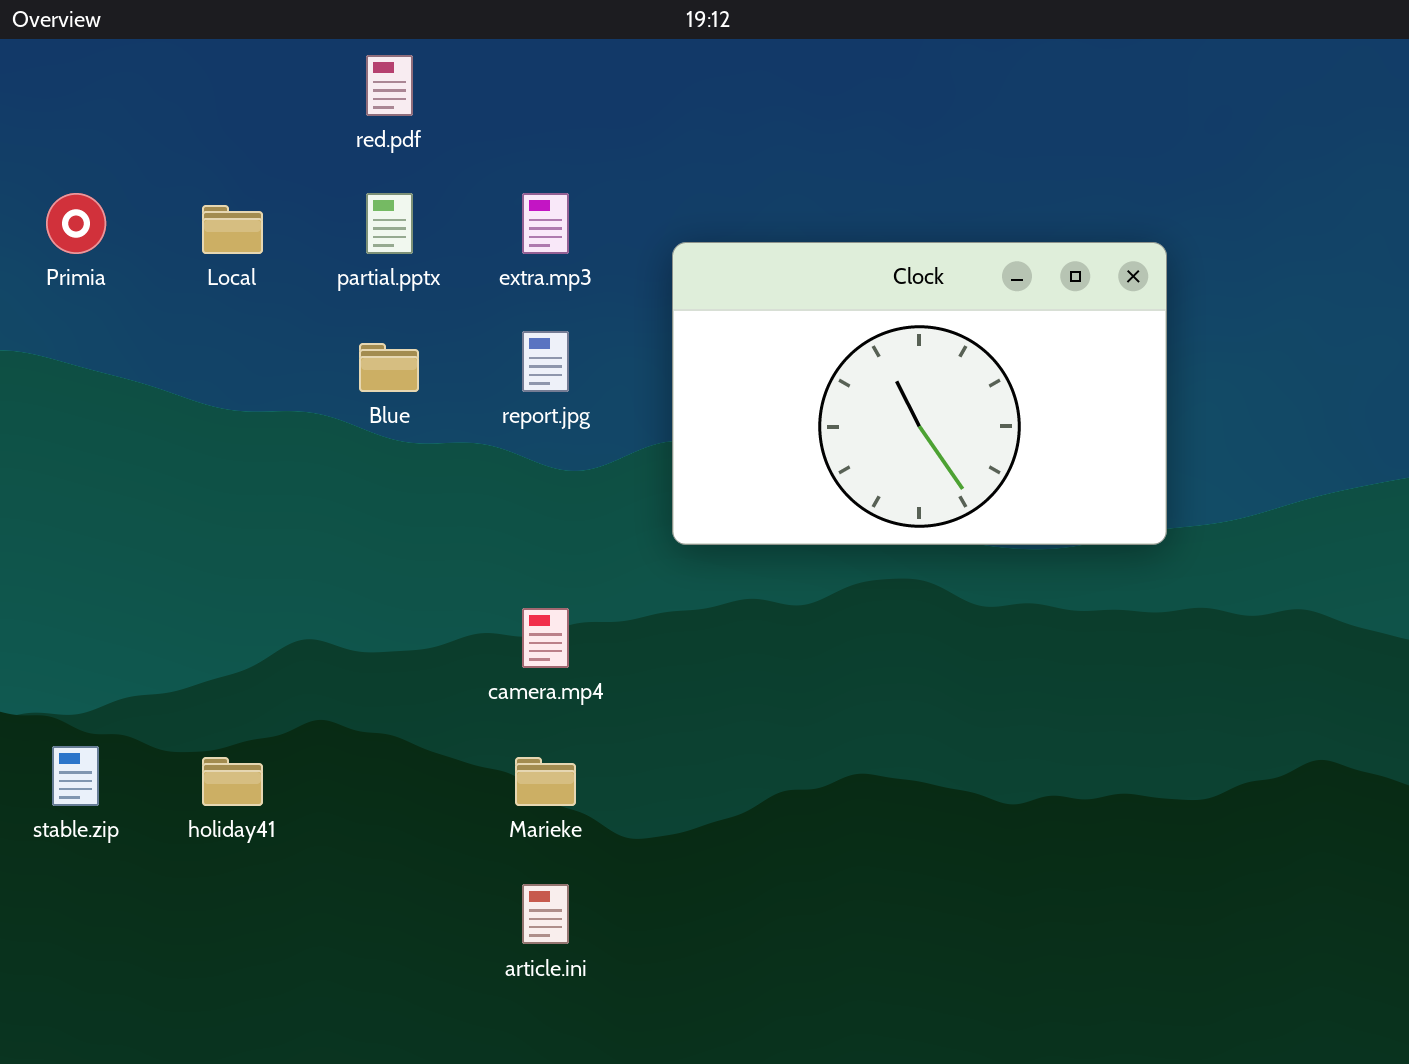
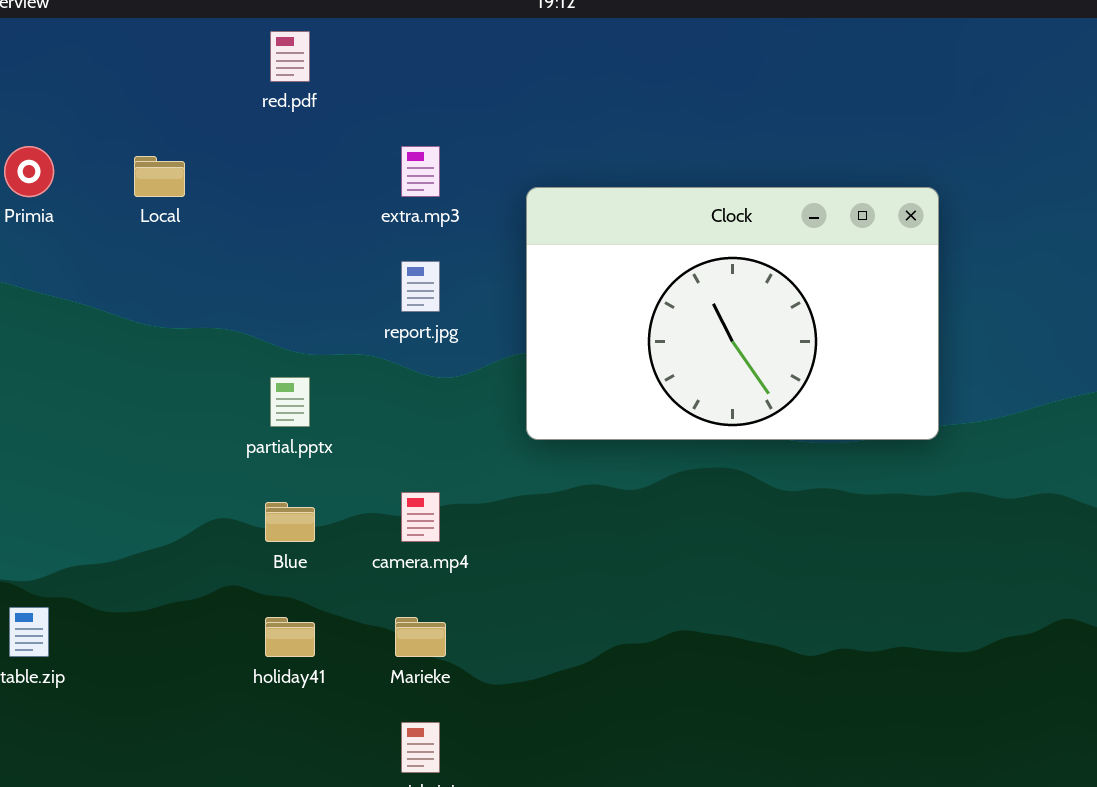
partial.pptx: [366,193,413,254] -> [270,377,310,427], moved
Blue: [359,343,419,392] -> [265,502,315,542], moved
holiday41: [202,757,263,806] -> [265,617,315,657], moved

